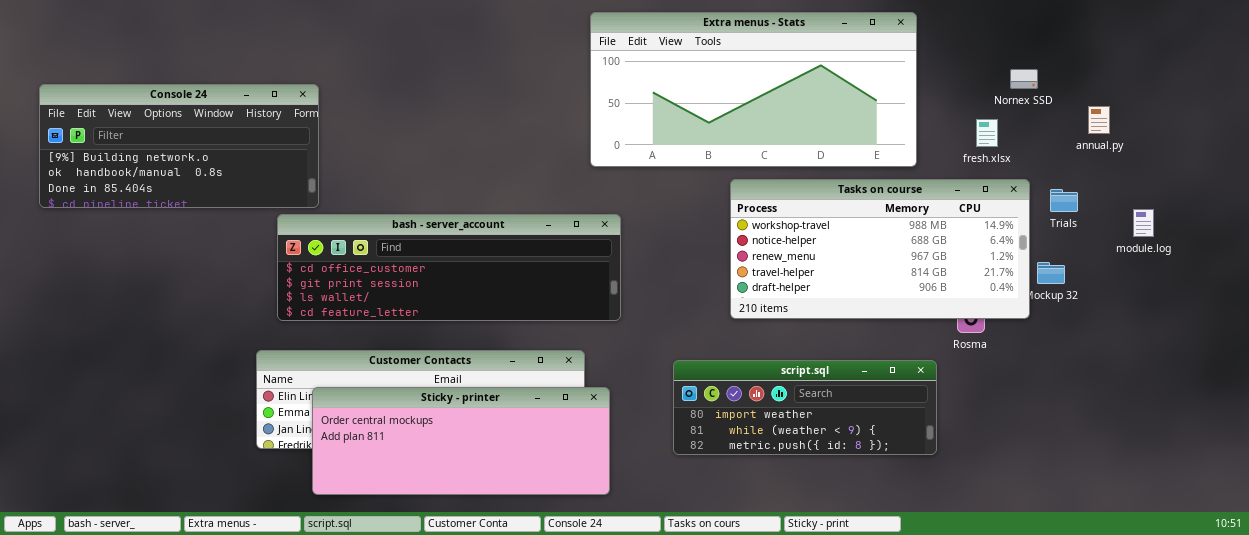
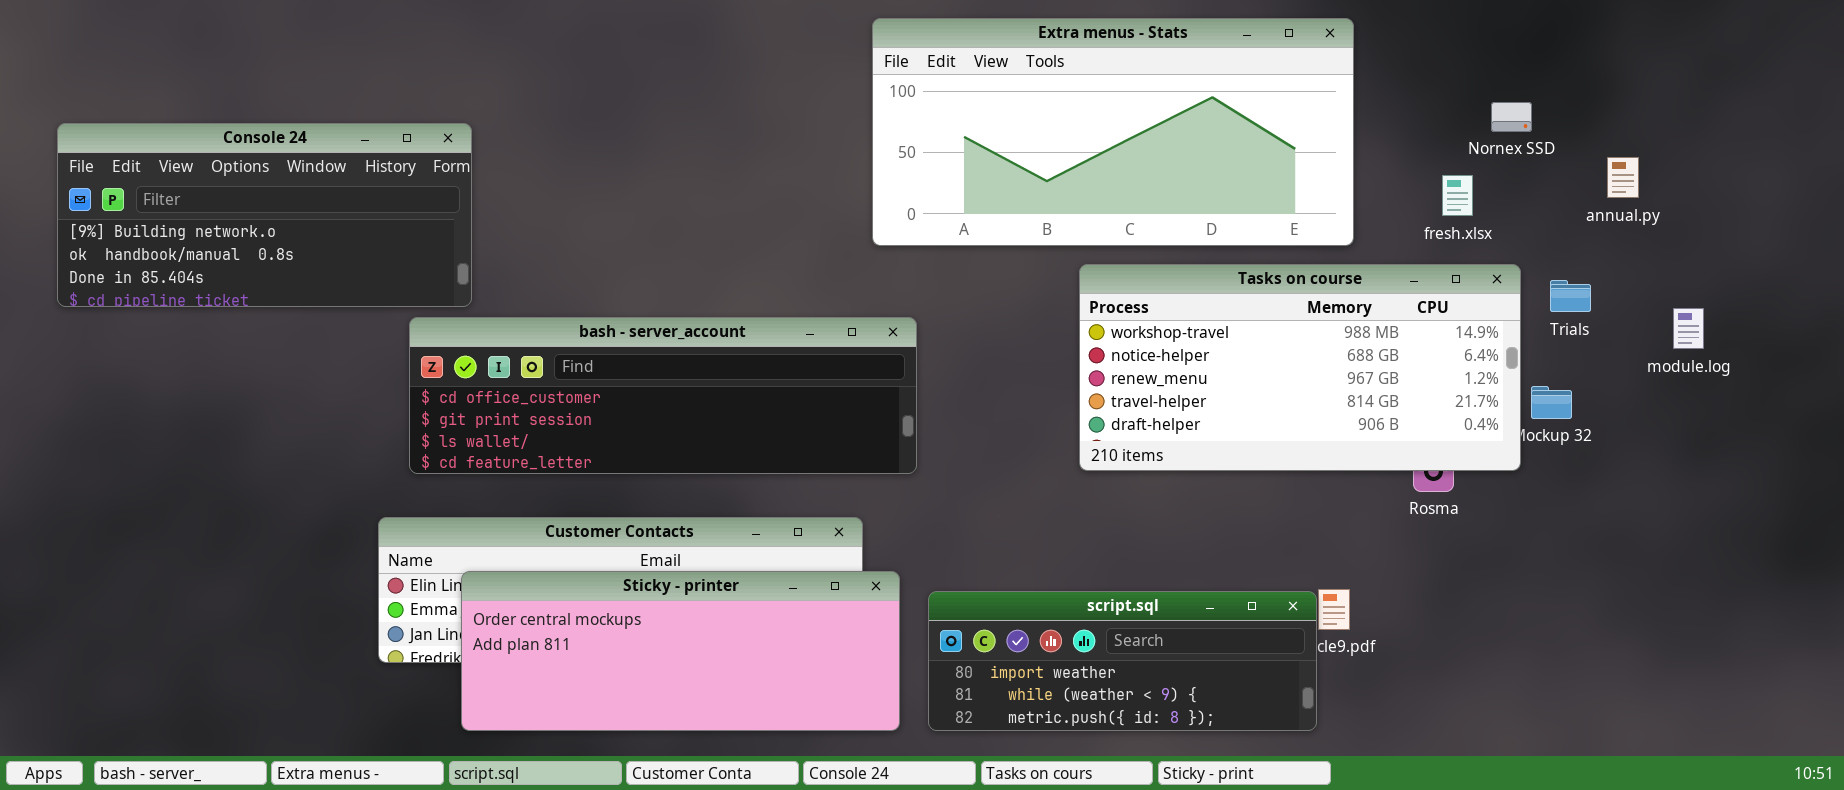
script.sql: [673,360,937,455] -> [928,591,1317,731], moved

